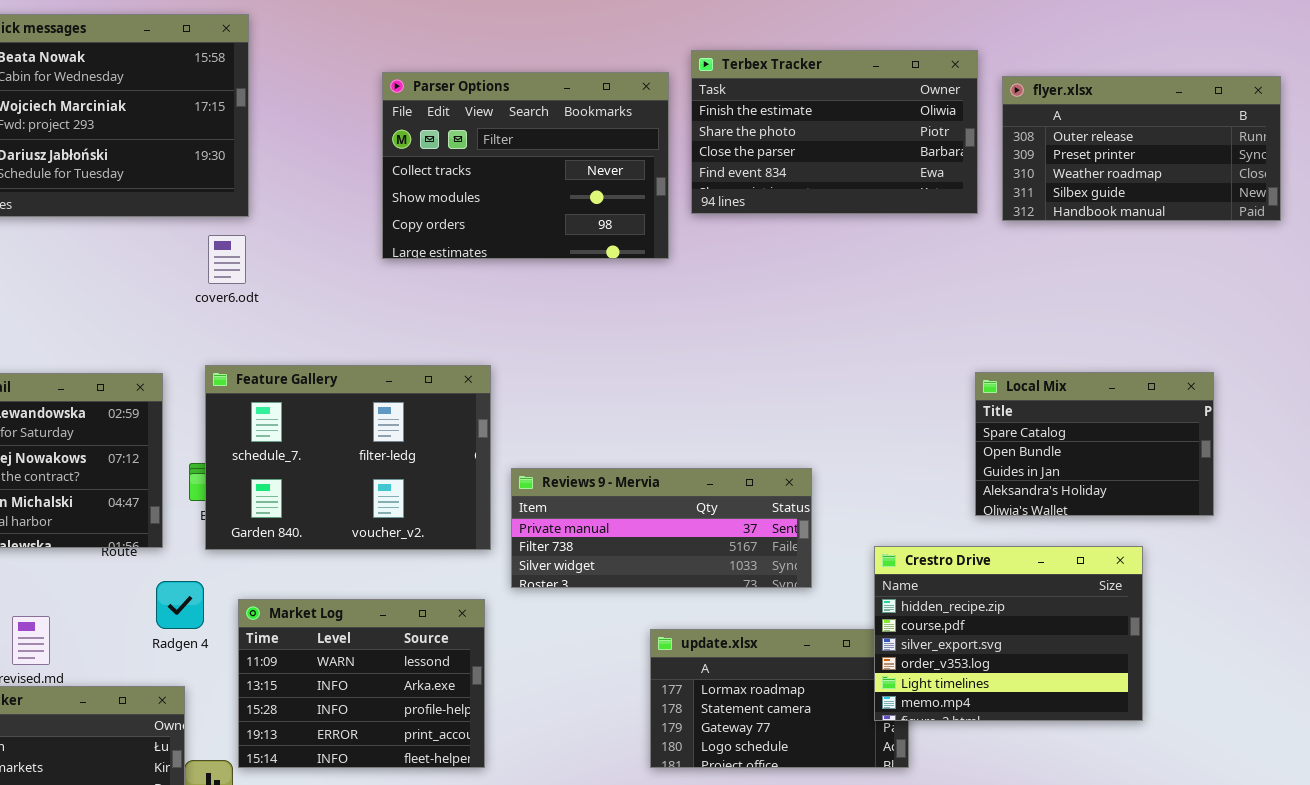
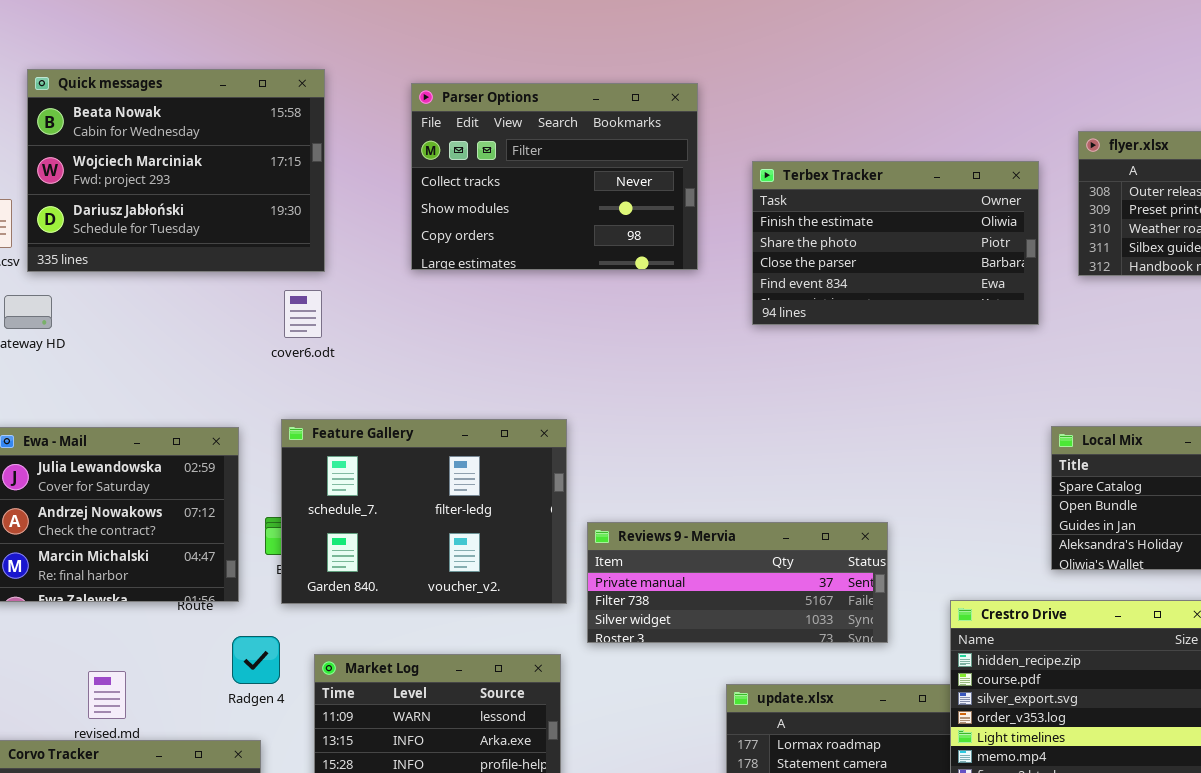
Terbex Tracker: [691,50,978,214] -> [752,161,1039,325], moved
Parser Options: [382,72,669,259] -> [411,83,698,270], moved

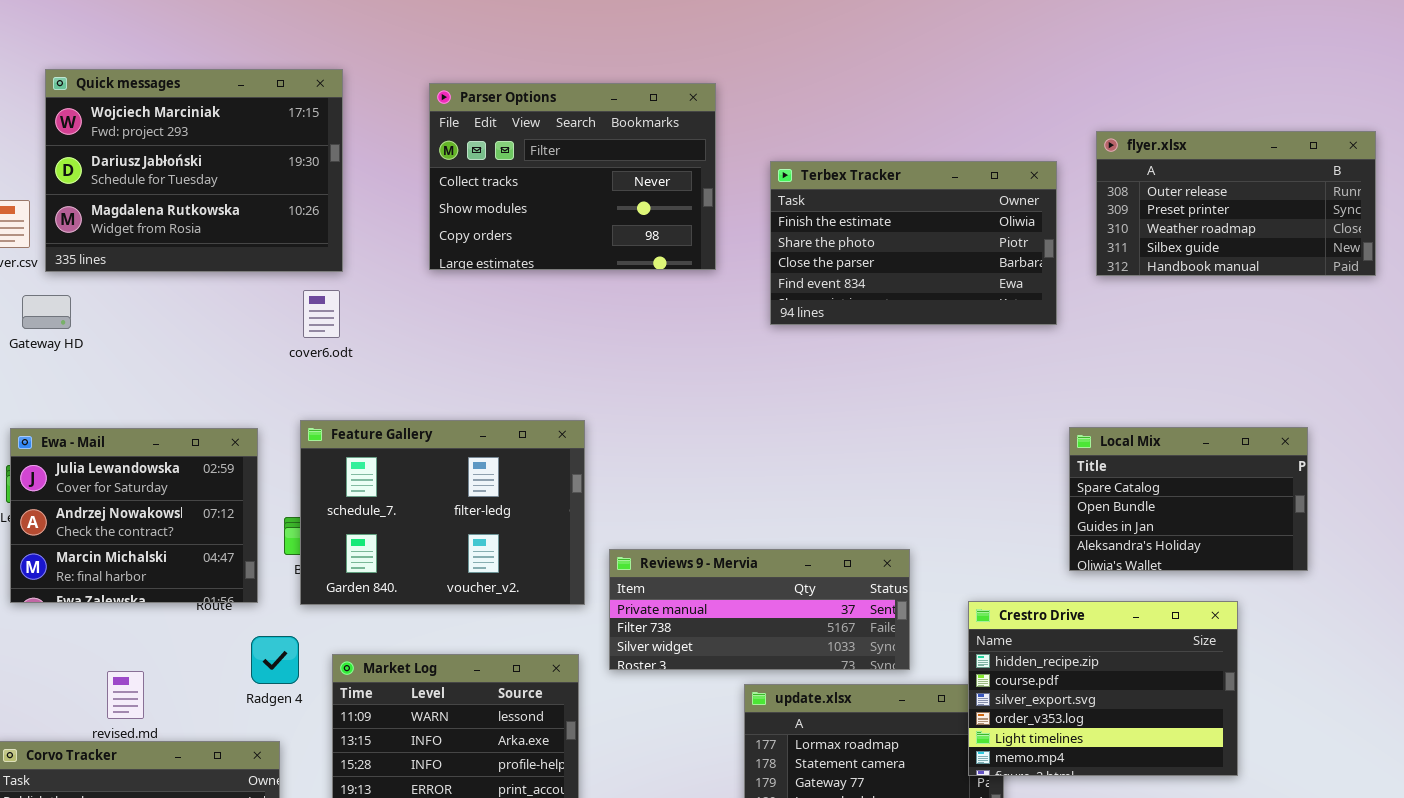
Quick messages: [27,69,325,272] -> [45,69,343,272], scrolled down 1 row
Reviews 9 - Mervia: [587,522,888,643] -> [609,549,910,670], moved

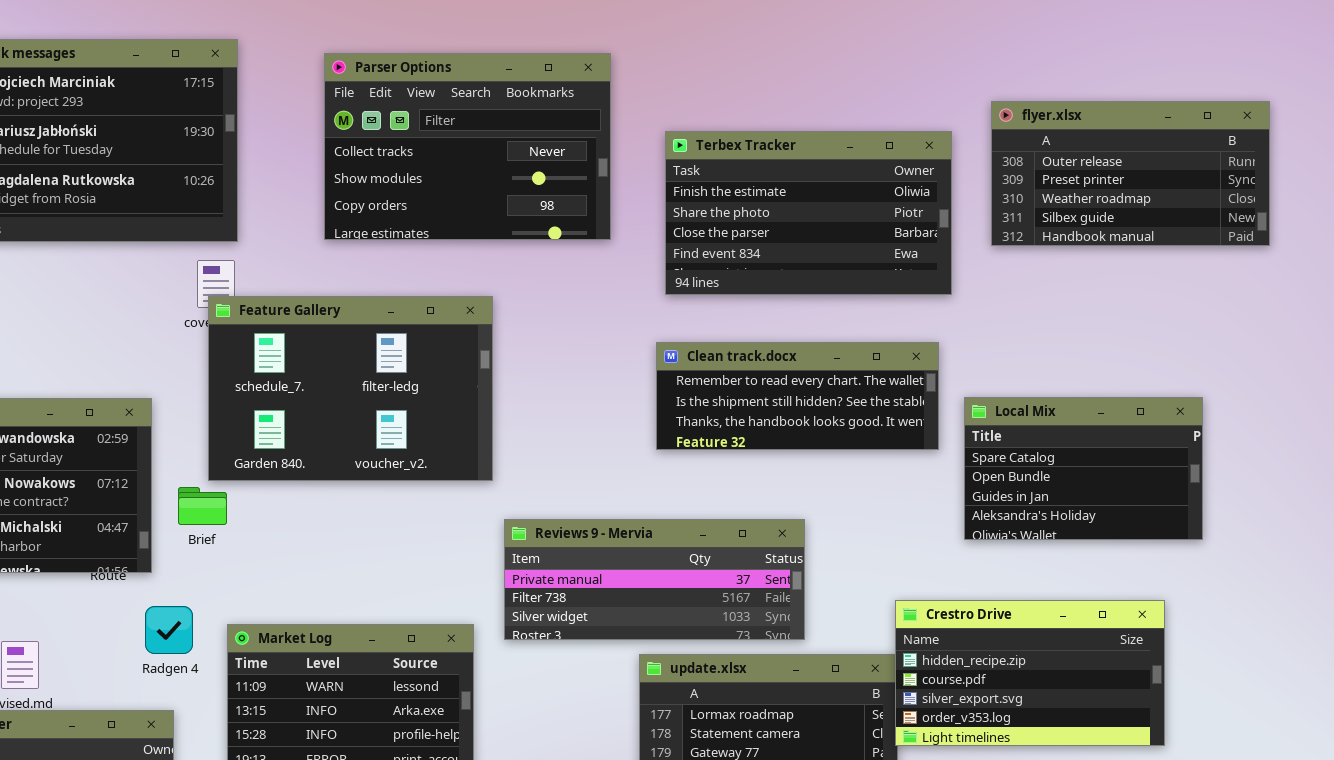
Clean track.docx: none -> [656,342,939,450], opened
Feature Gallery: [300,420,585,605] -> [208,296,493,481], moved
Crestro Drive: [968,601,1238,776] -> [895,600,1165,746], moved, resized

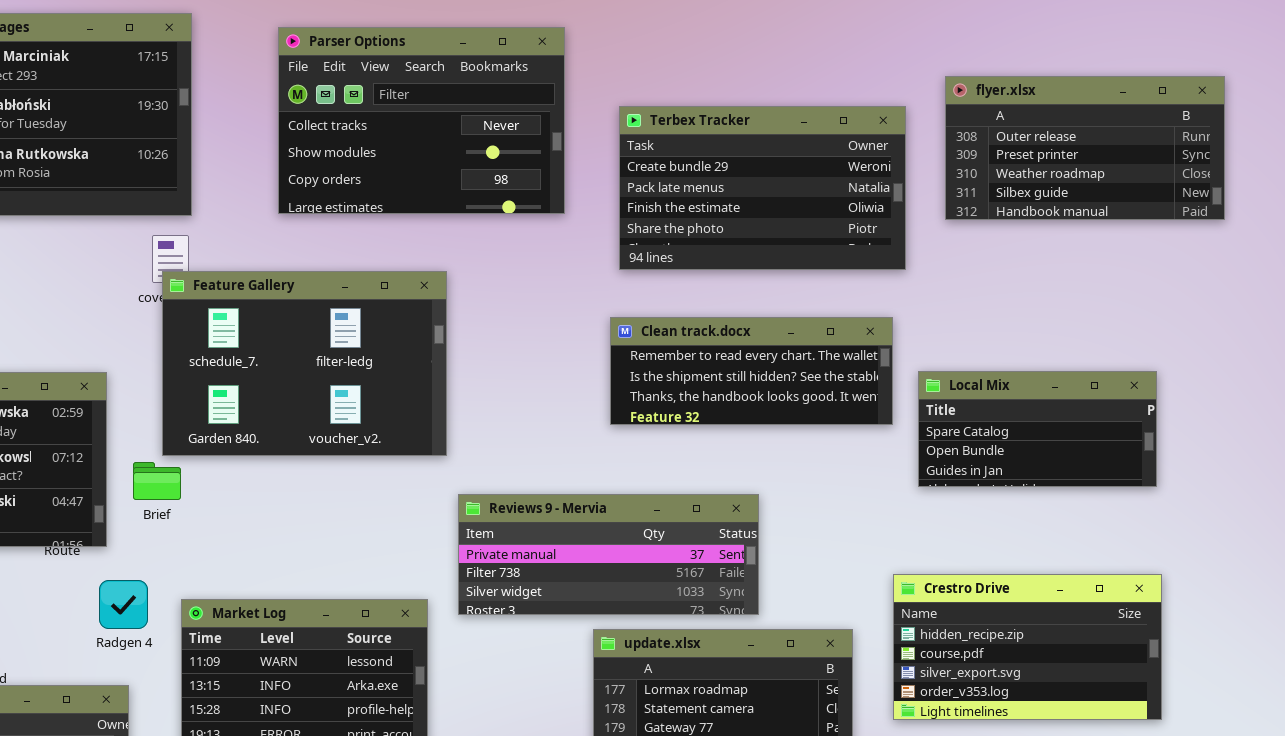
Terbex Tracker: [665,131,952,295] -> [619,106,906,270], scrolled up 2 rows
Local Mix: [964,397,1203,540] -> [918,371,1157,487], resized
Crestro Drive: [895,600,1165,746] -> [893,574,1162,720], moved

